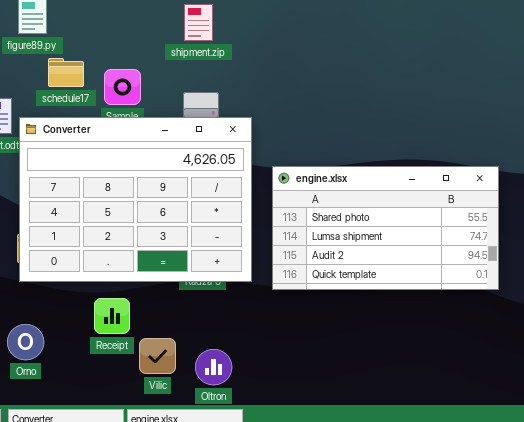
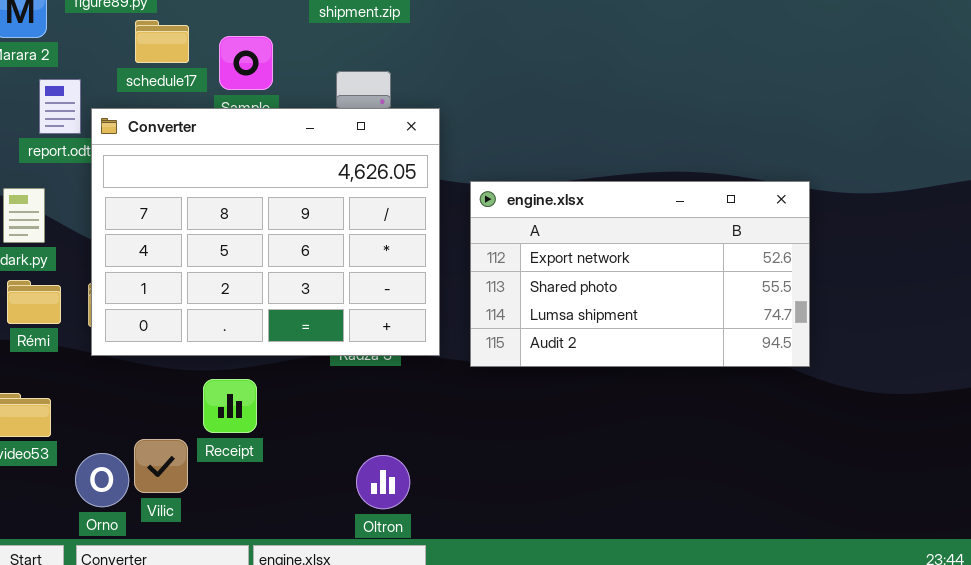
engine.xlsx: [272,166,499,290] -> [470,181,810,367], scrolled up 1 row
Orno: [7,324,44,360] -> [75,453,129,507], moved
Vilic: [139,338,176,374] -> [134,439,188,493], moved

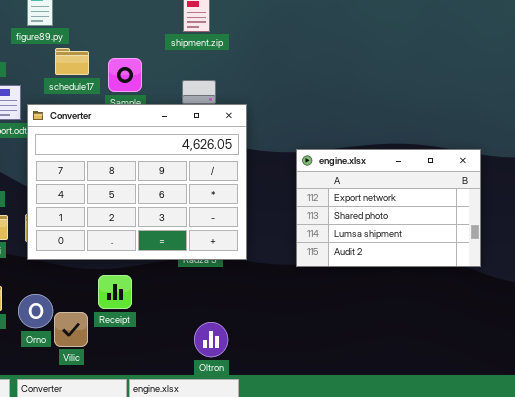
engine.xlsx: [470,181,810,367] -> [296,149,481,267], resized
Orno: [75,453,129,507] -> [18,294,53,328], moved

